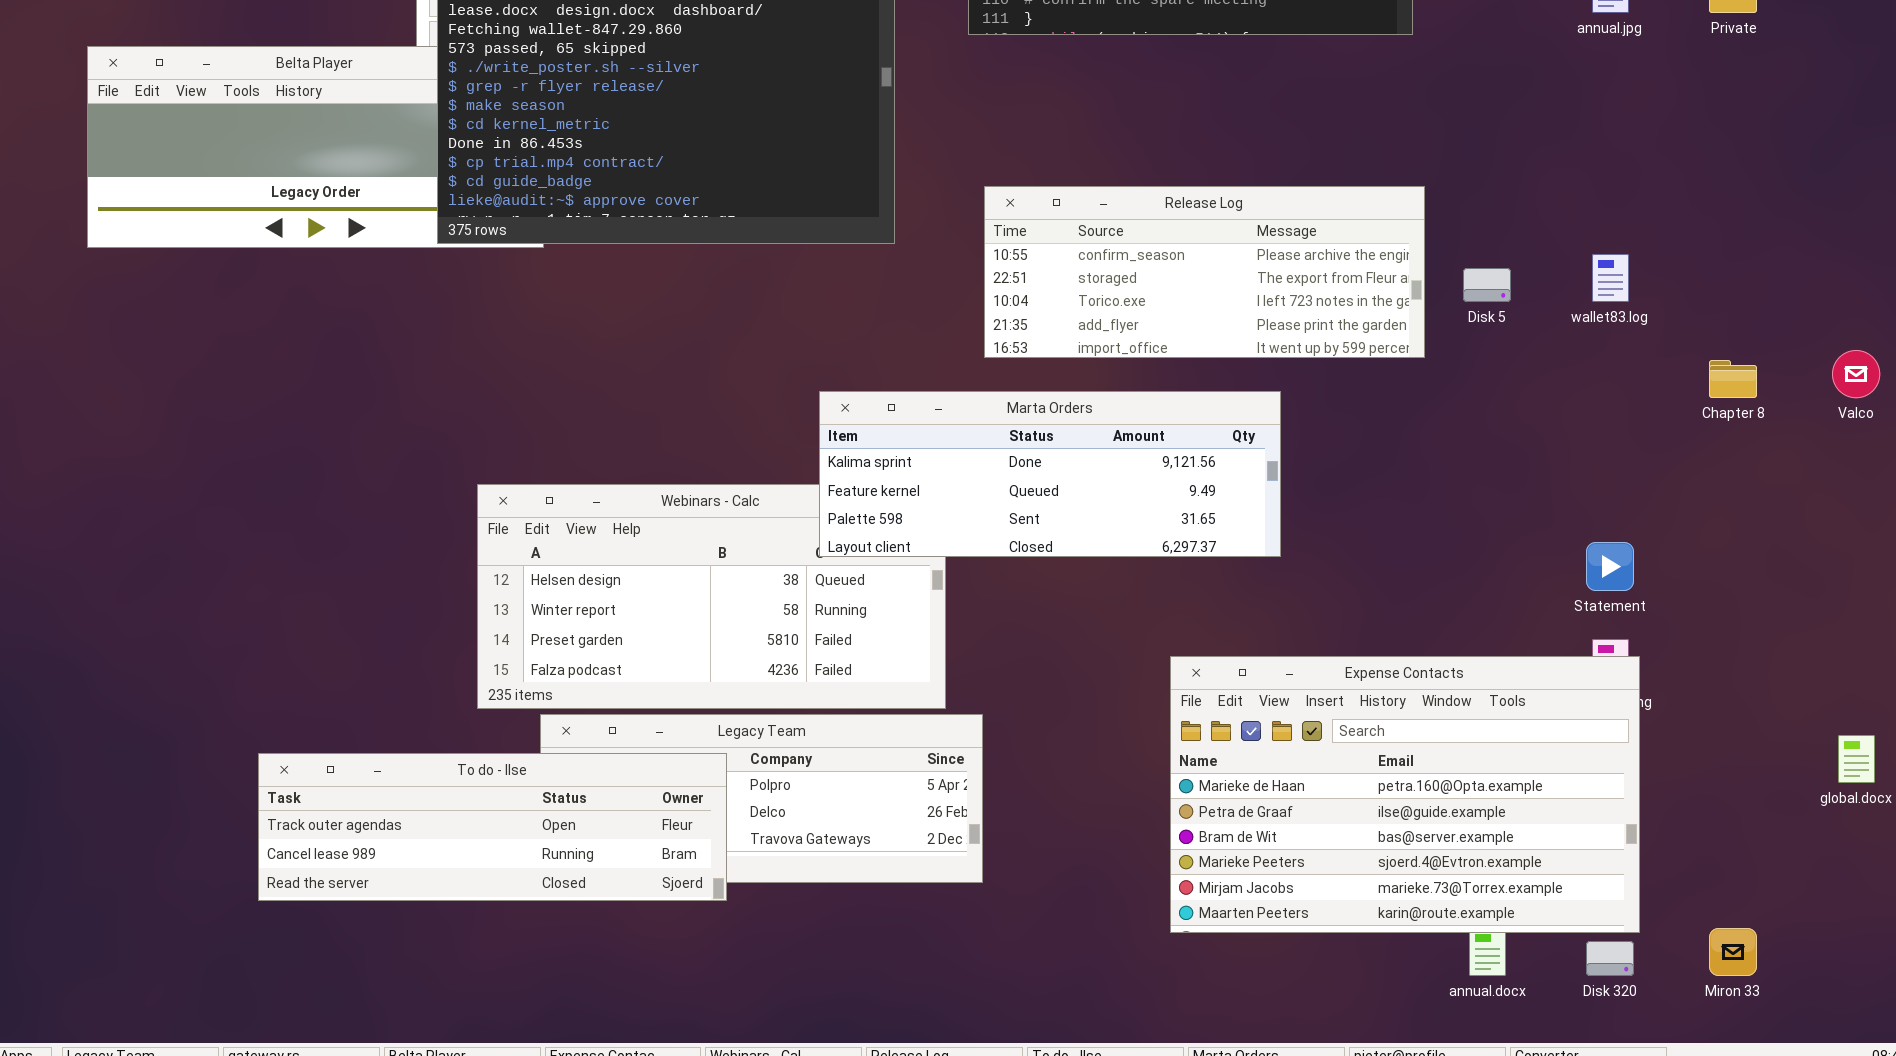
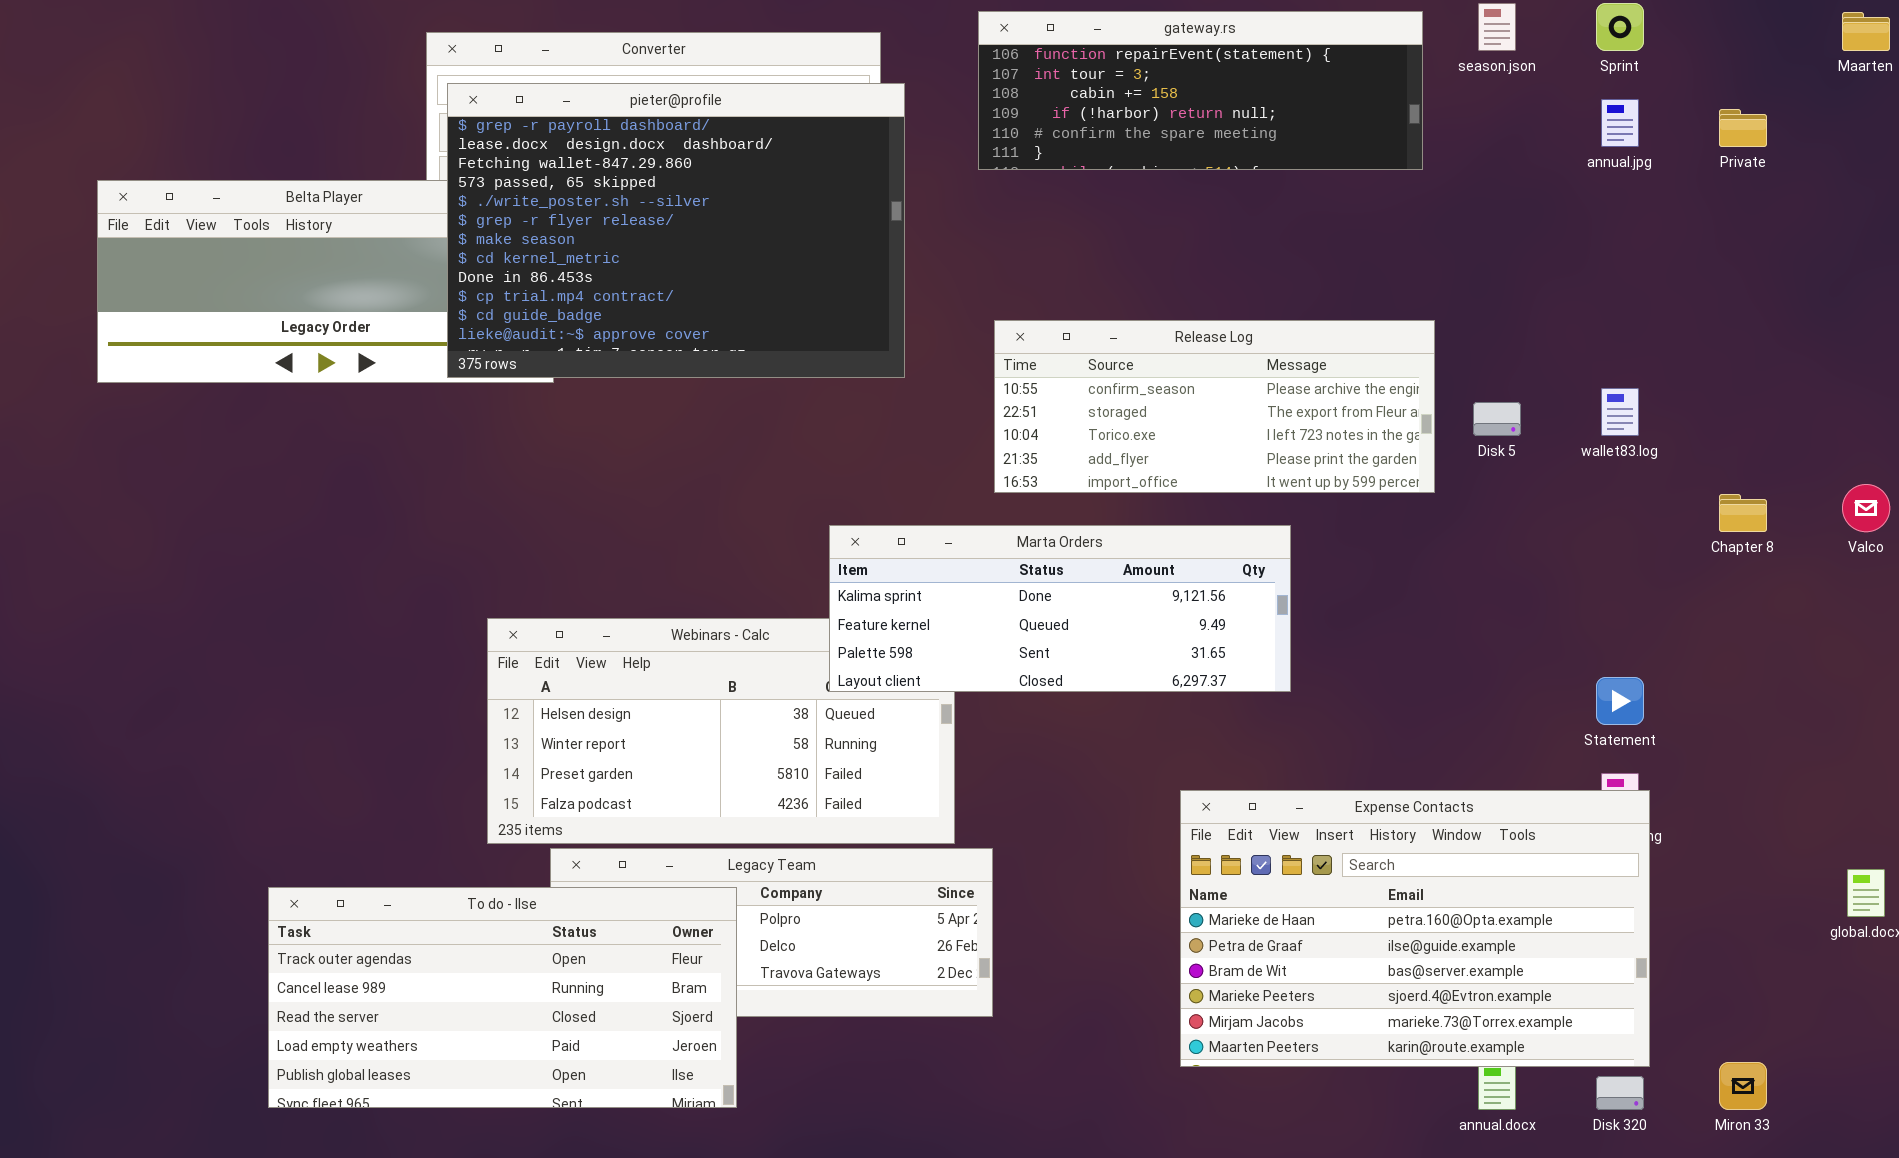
To do - Ilse: [258,753,727,901] -> [268,887,737,1108], resized

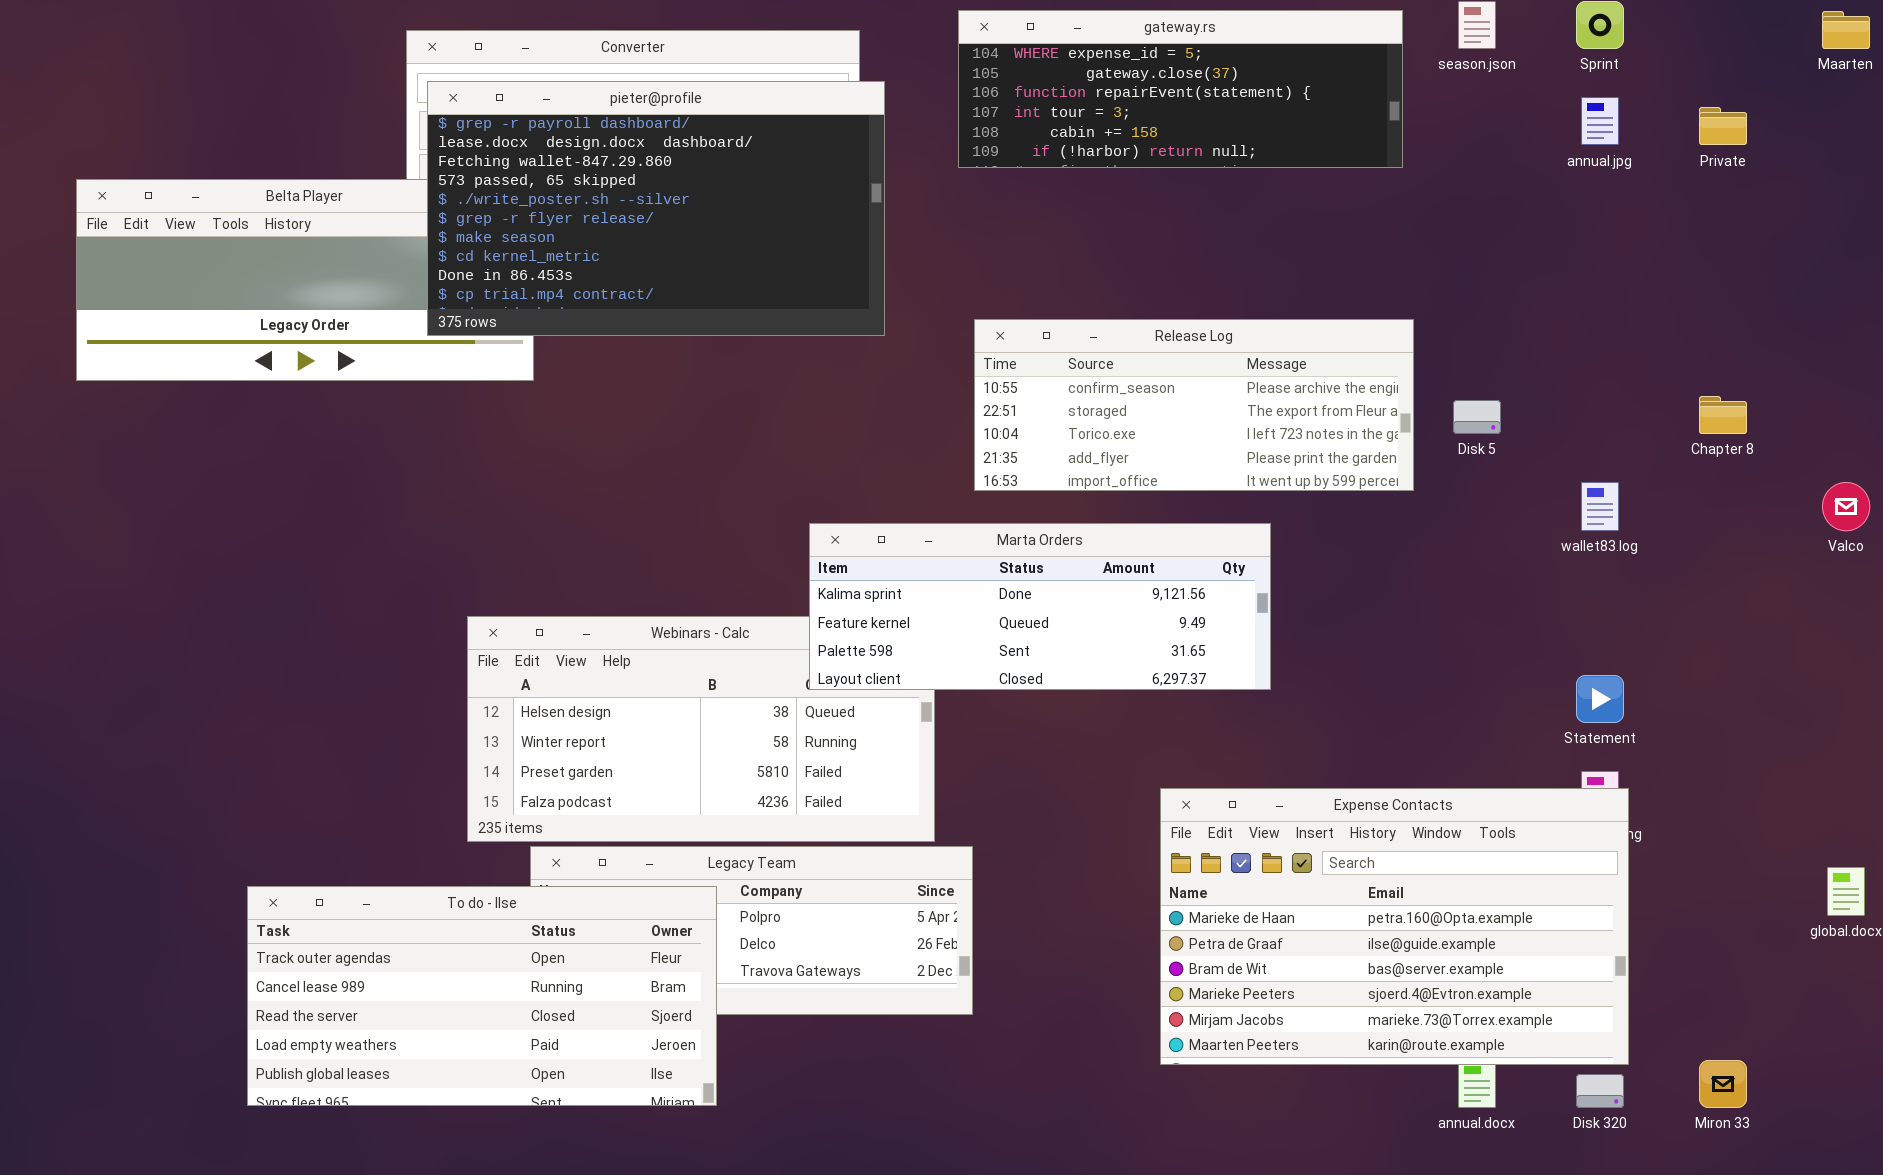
gateway.rs: [978,11,1423,170] -> [958,10,1403,168], scrolled up 2 rows
pieter@profile: [447,83,905,378] -> [427,81,885,336], resized
wallet83.log: [1601,388,1639,436] -> [1581,482,1619,531], moved
Chapter 8: [1719,494,1767,532] -> [1699,396,1747,434], moved

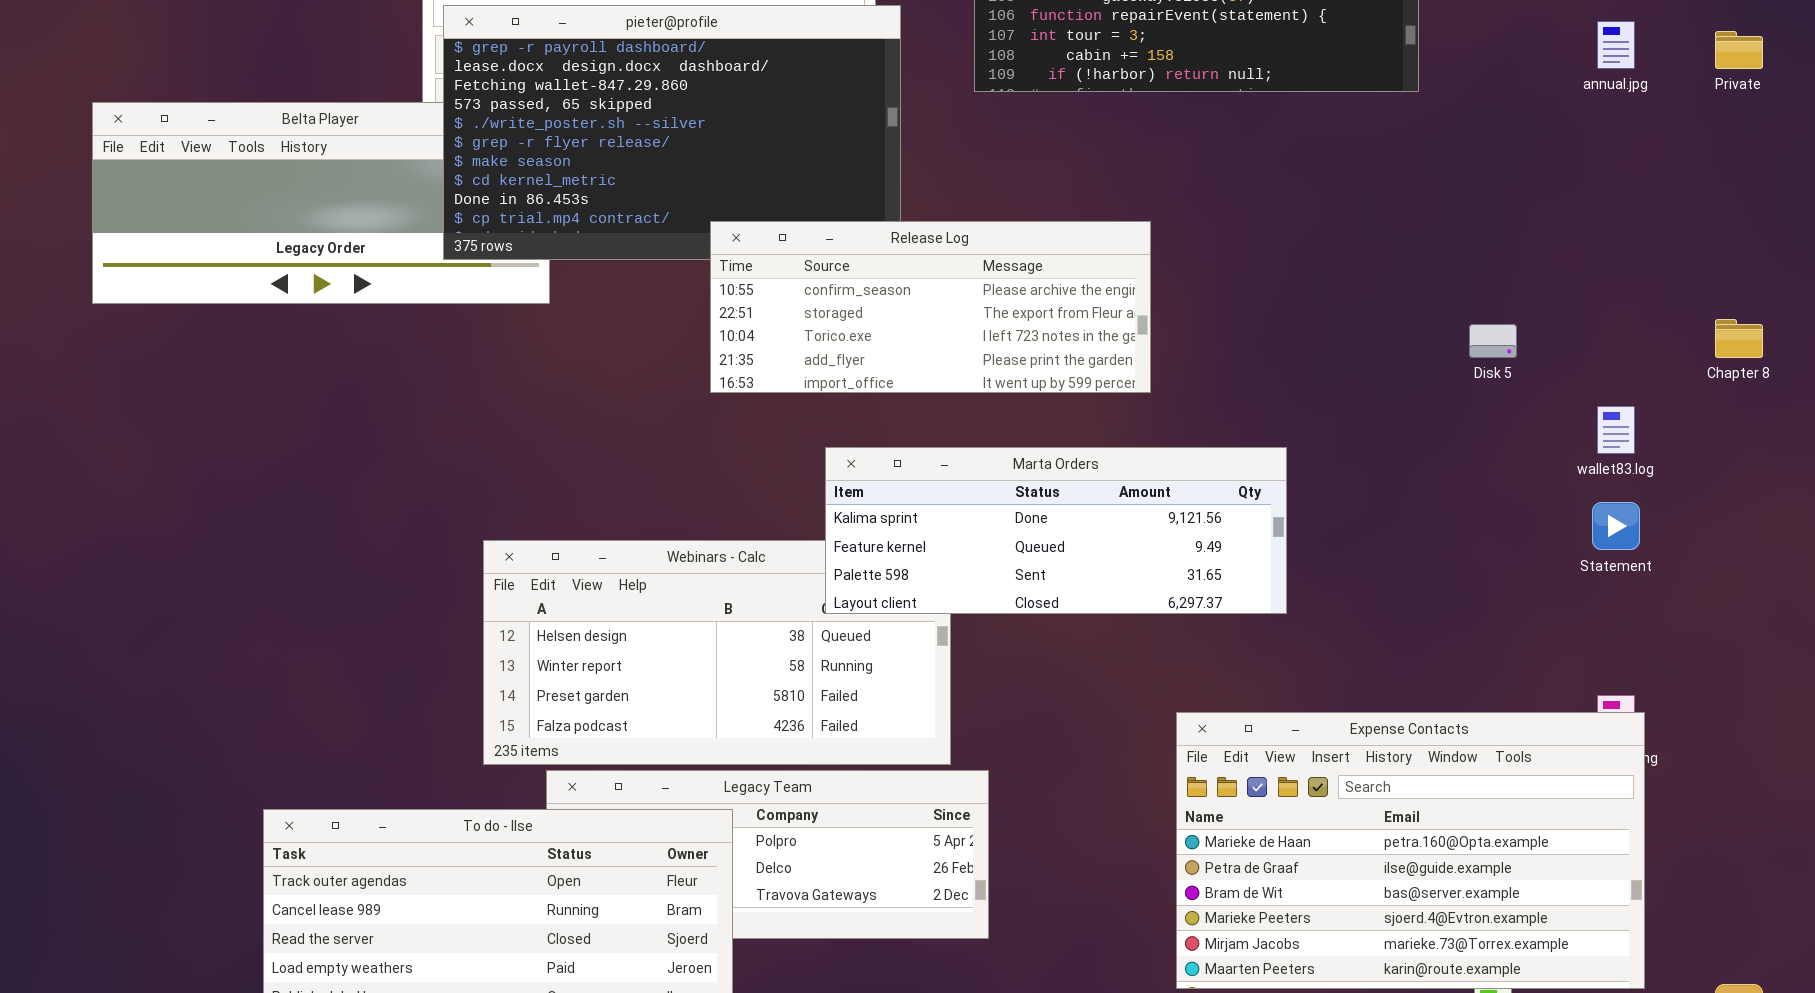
Release Log: [974,319,1414,491] -> [710,221,1151,393], moved
Statement: [1576,675,1624,723] -> [1592,502,1640,550], moved

